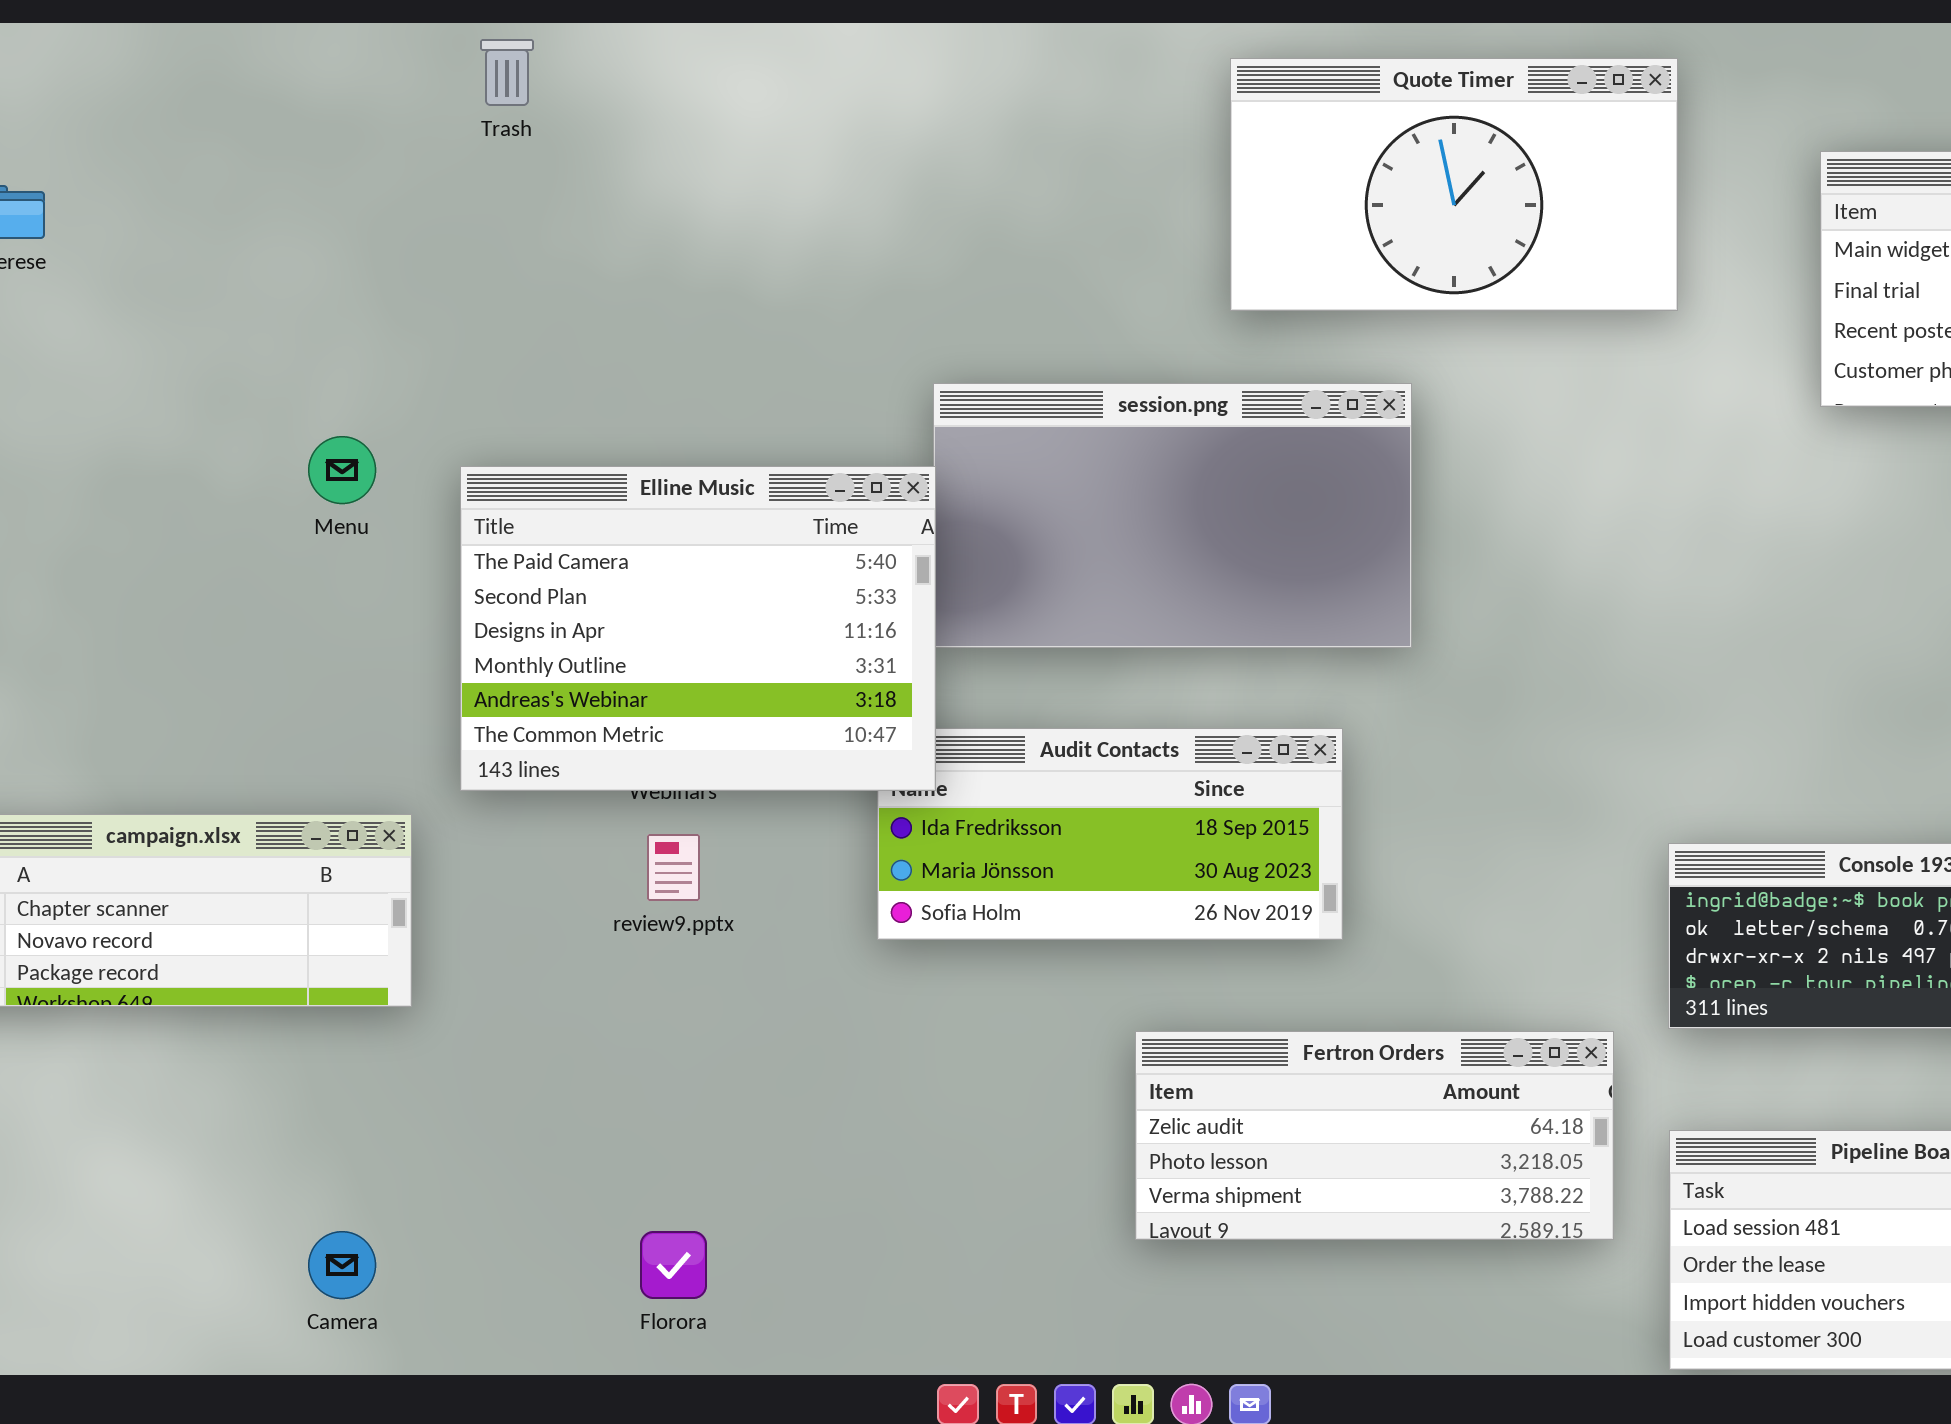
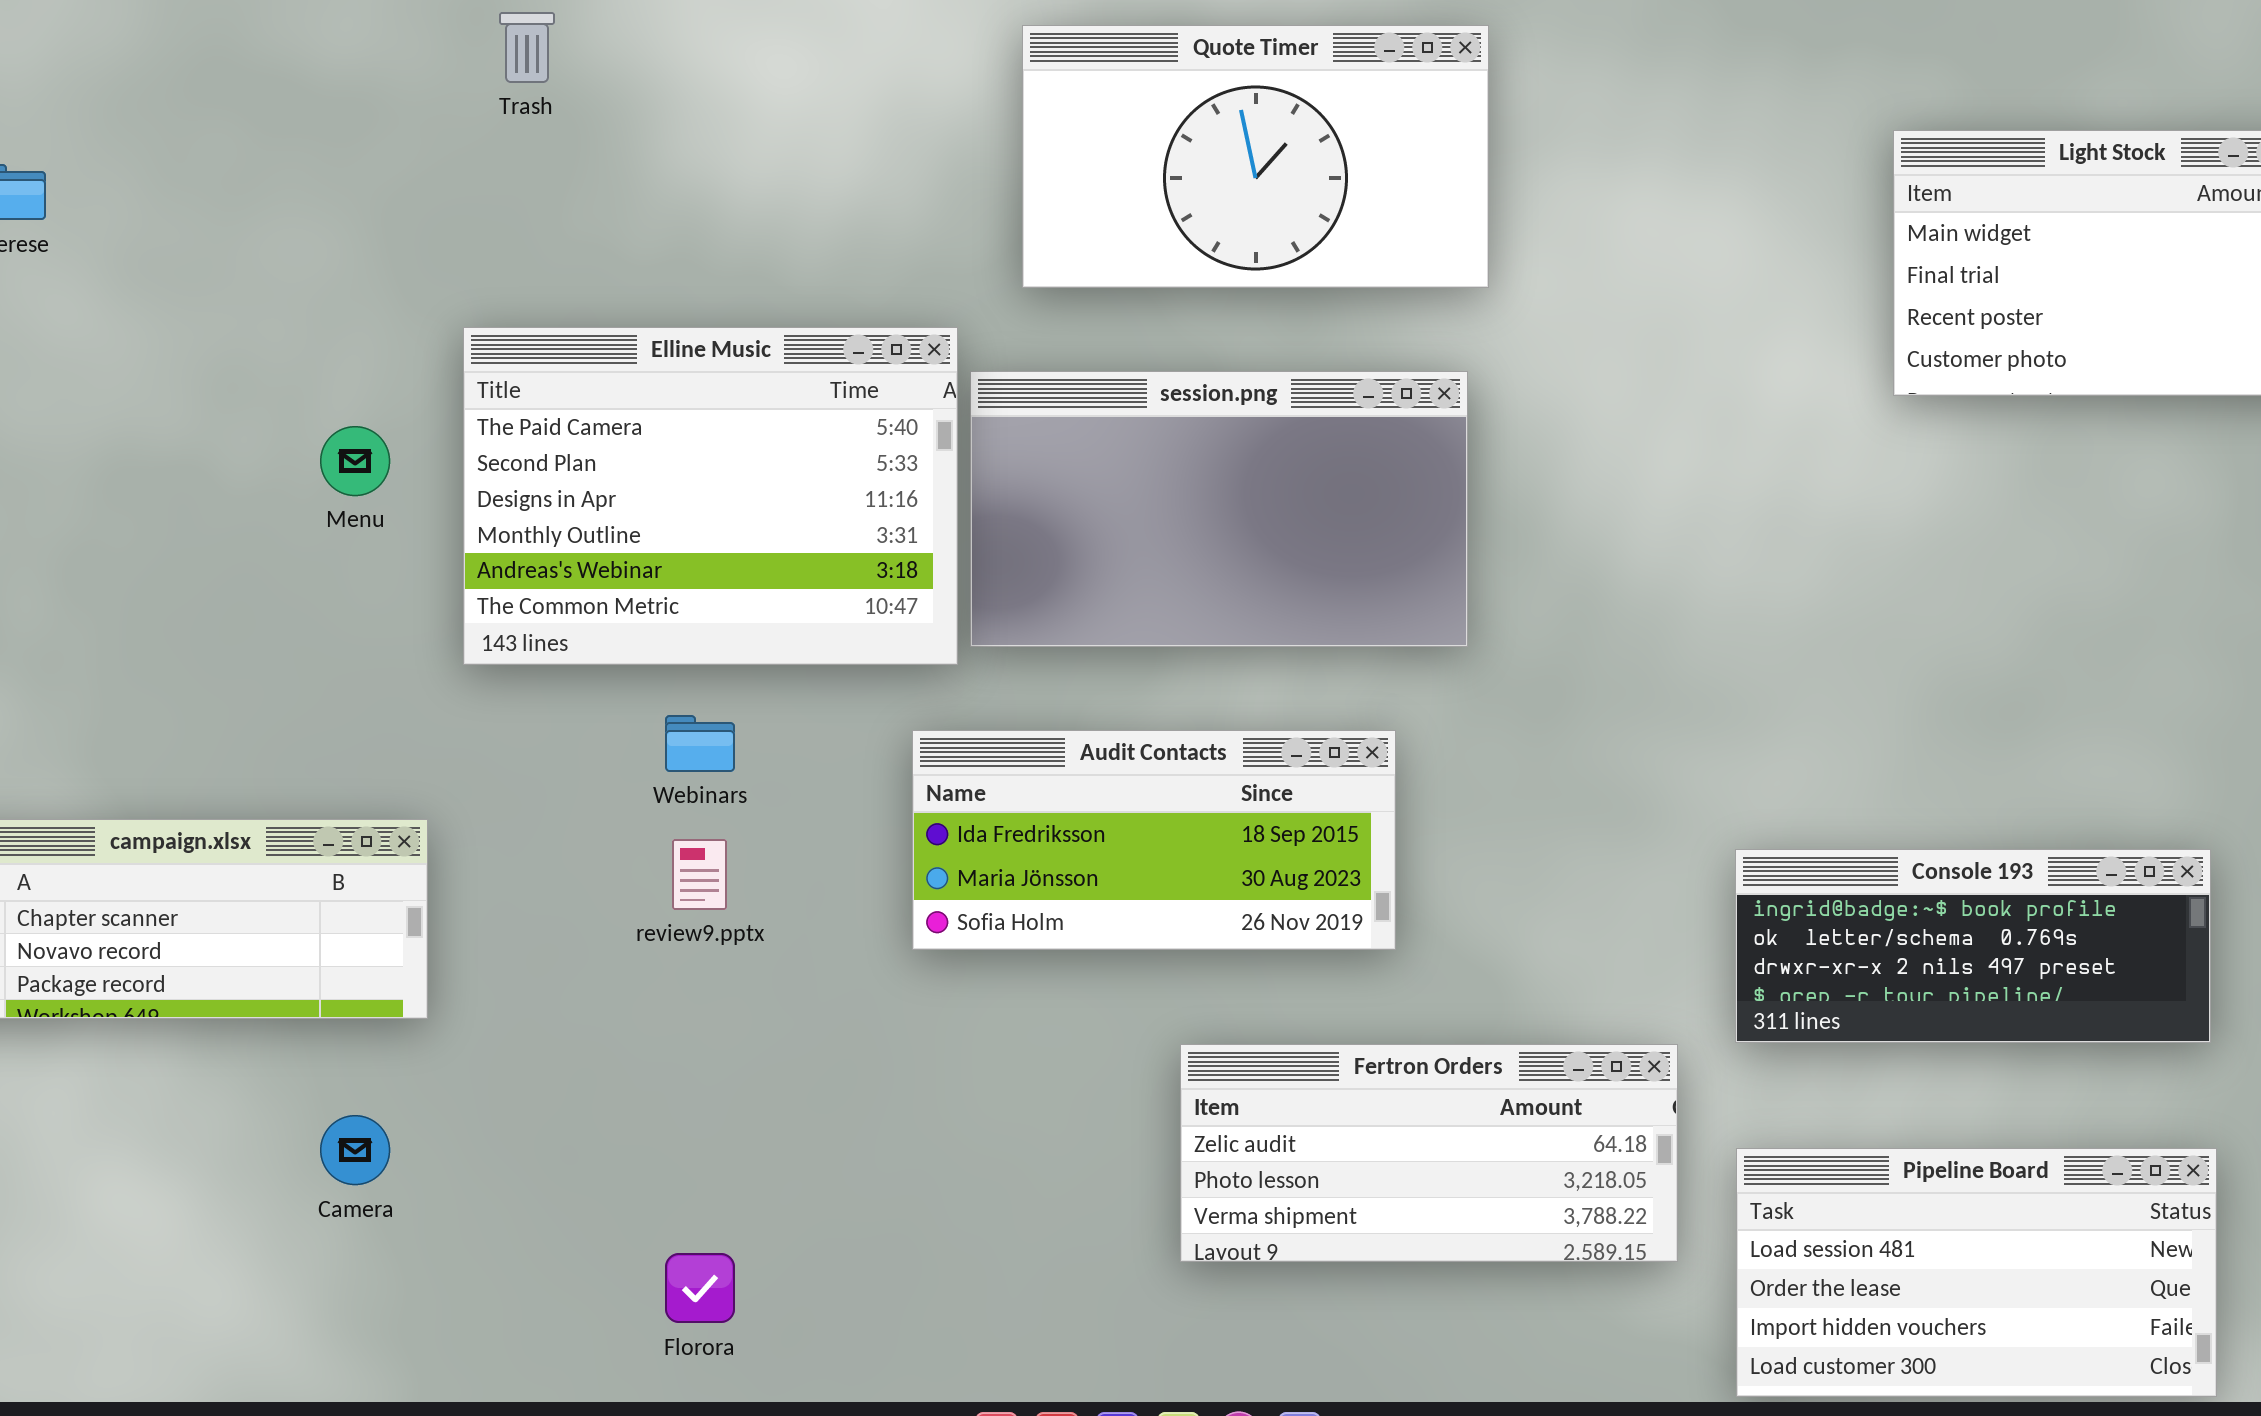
Quote Timer: [1230,58,1678,311] -> [1022,25,1489,288], moved
Elline Music: [460,466,936,791] -> [463,327,958,665], moved
Camera: [308,1231,376,1299] -> [320,1115,390,1185], moved

